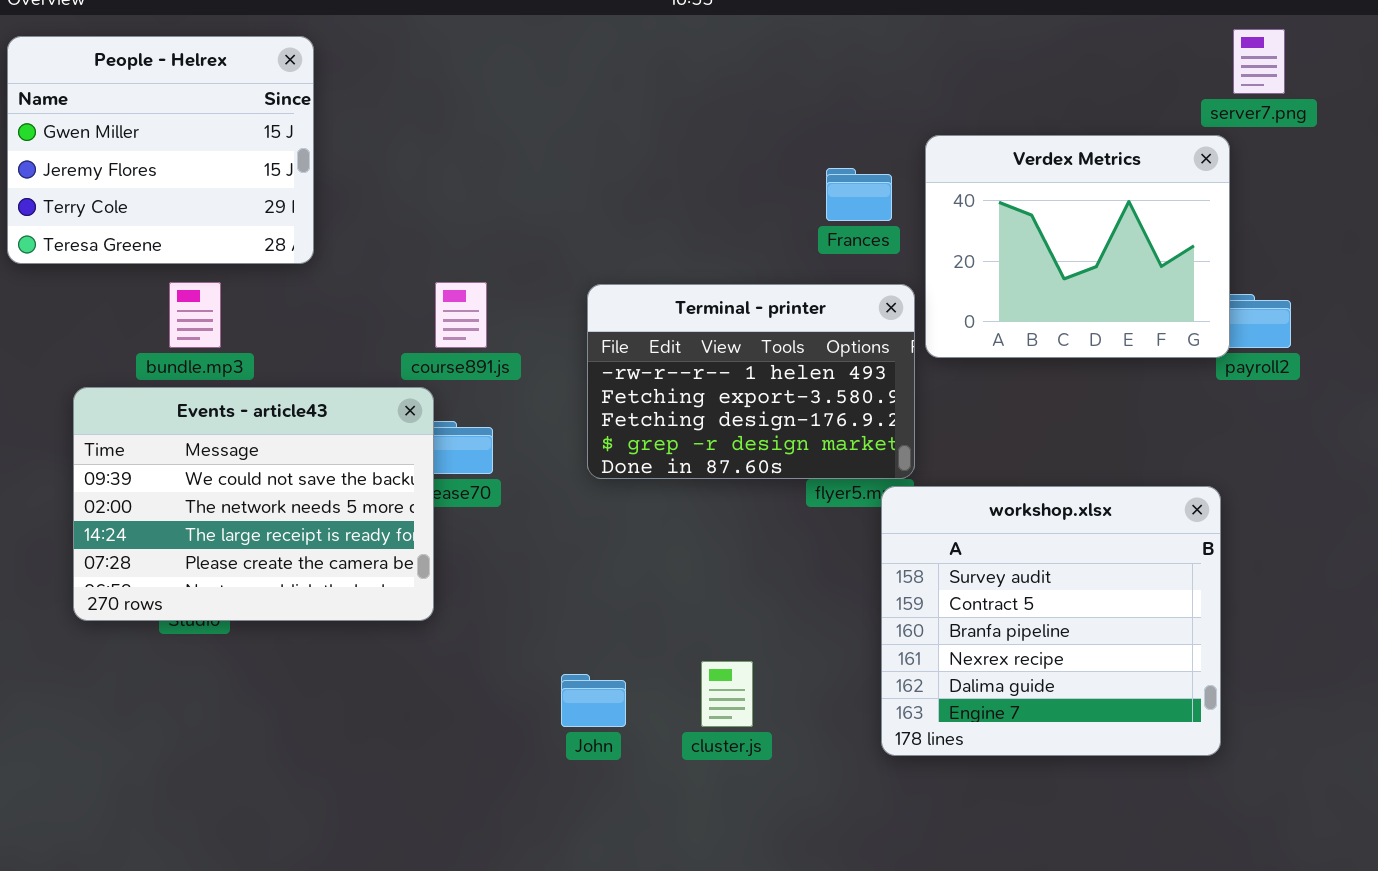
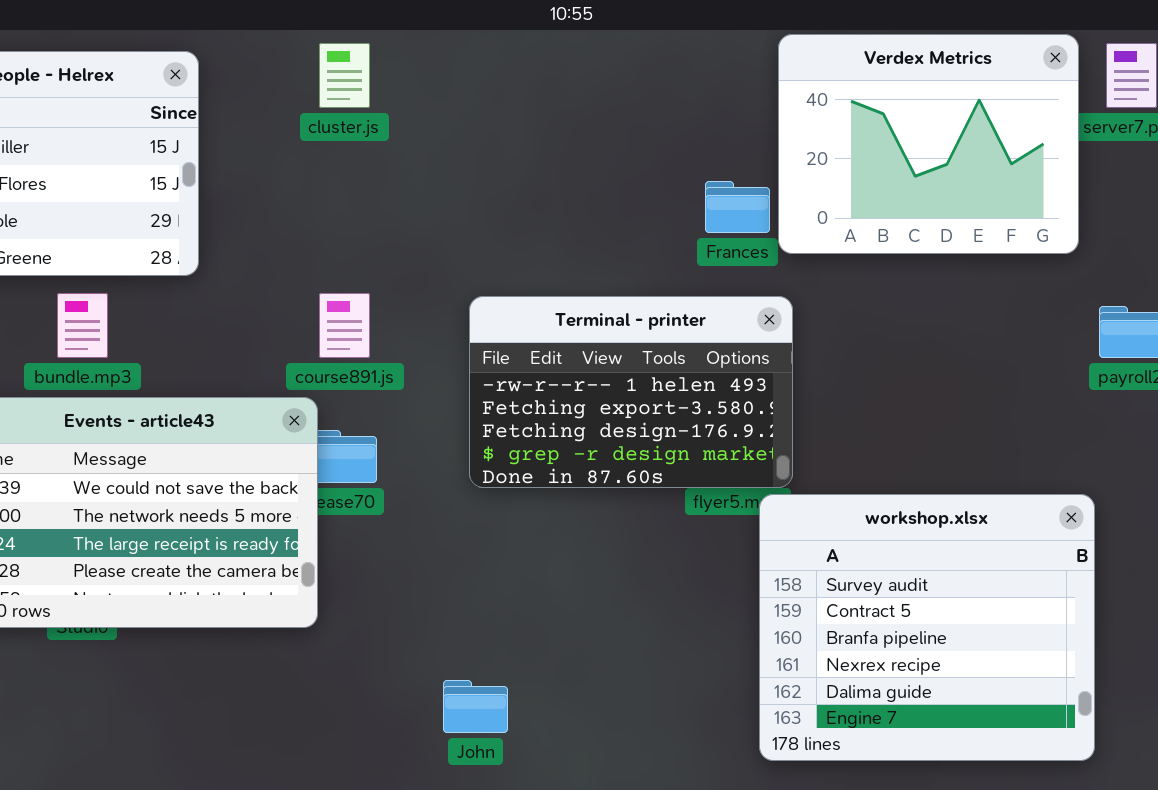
Verdex Metrics: [925,135,1230,358] -> [778,34,1079,254], moved
cluster.js: [701,661,753,727] -> [319,43,370,108], moved

